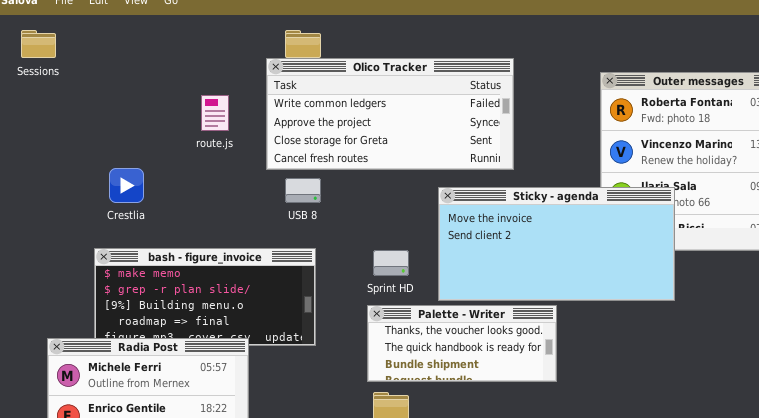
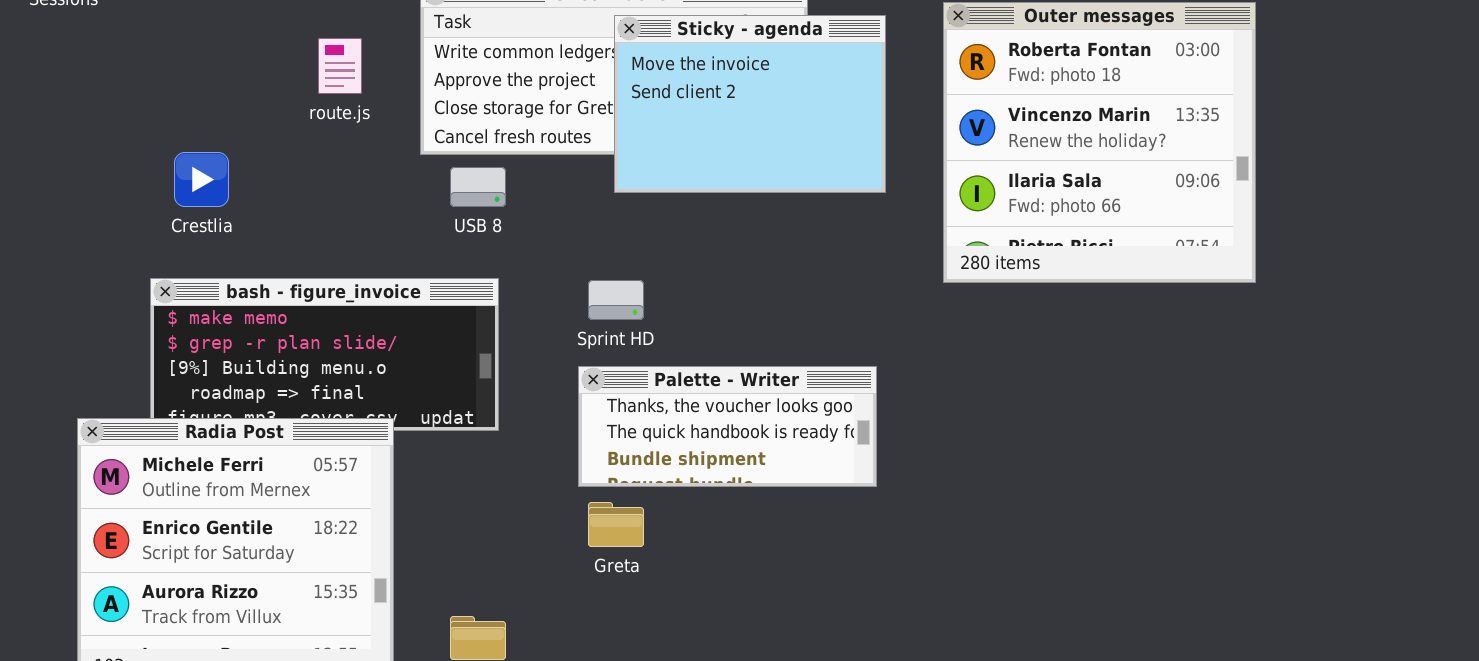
Sticky - agenda: [438,187,675,301] -> [614,15,886,193], moved, resized

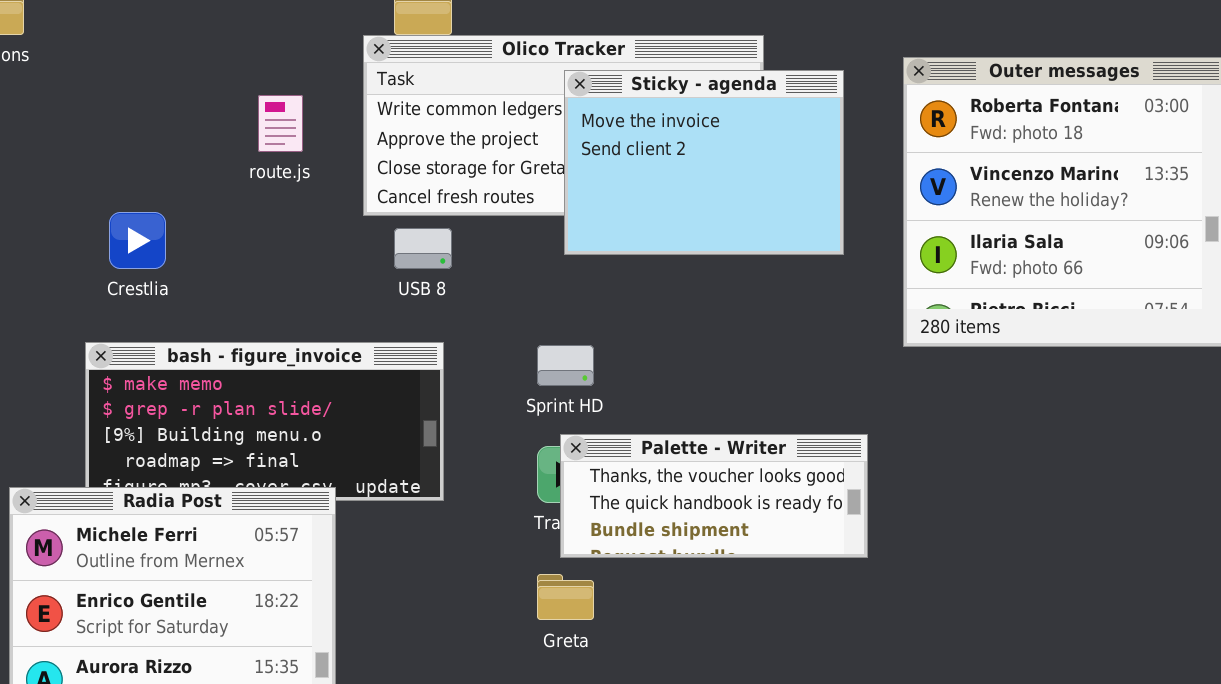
Palette - Writer: [578,366,877,487] -> [560,434,868,558], moved

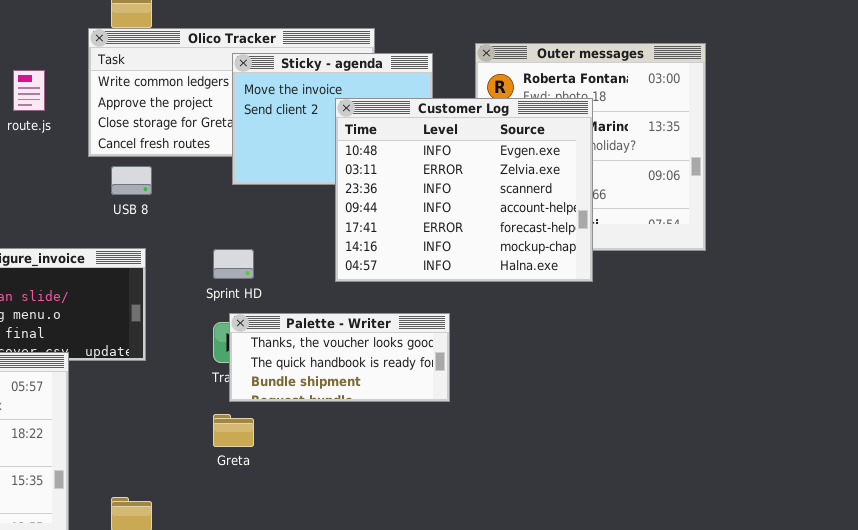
Customer Log: none -> [335,98,593,282], opened

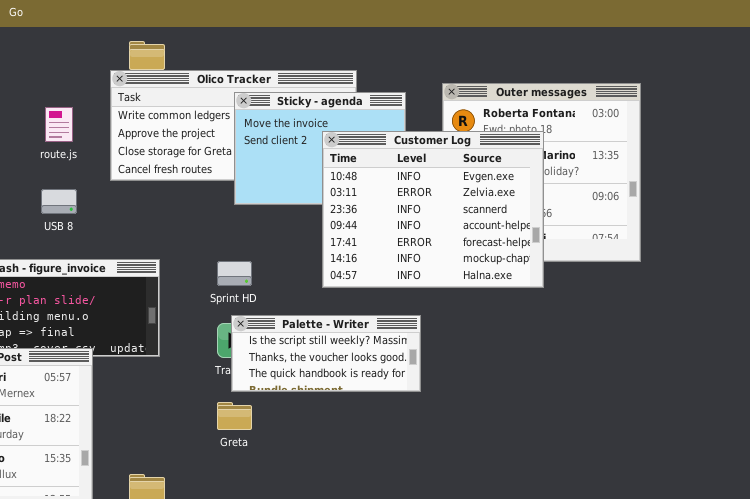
USB 8: [111,166,152,195] -> [41,189,77,214], moved
Palette - Writer: [229,313,450,402] -> [231,315,421,392], scrolled up 1 row

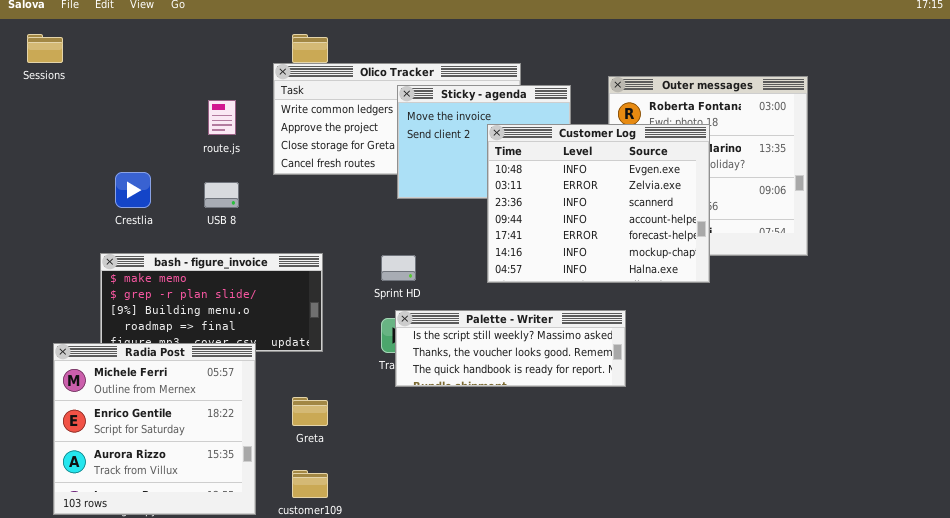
Palette - Writer: [231,315,421,392] -> [395,310,626,387], resized
Greta: [217,402,252,430] -> [292,397,328,426], moved

